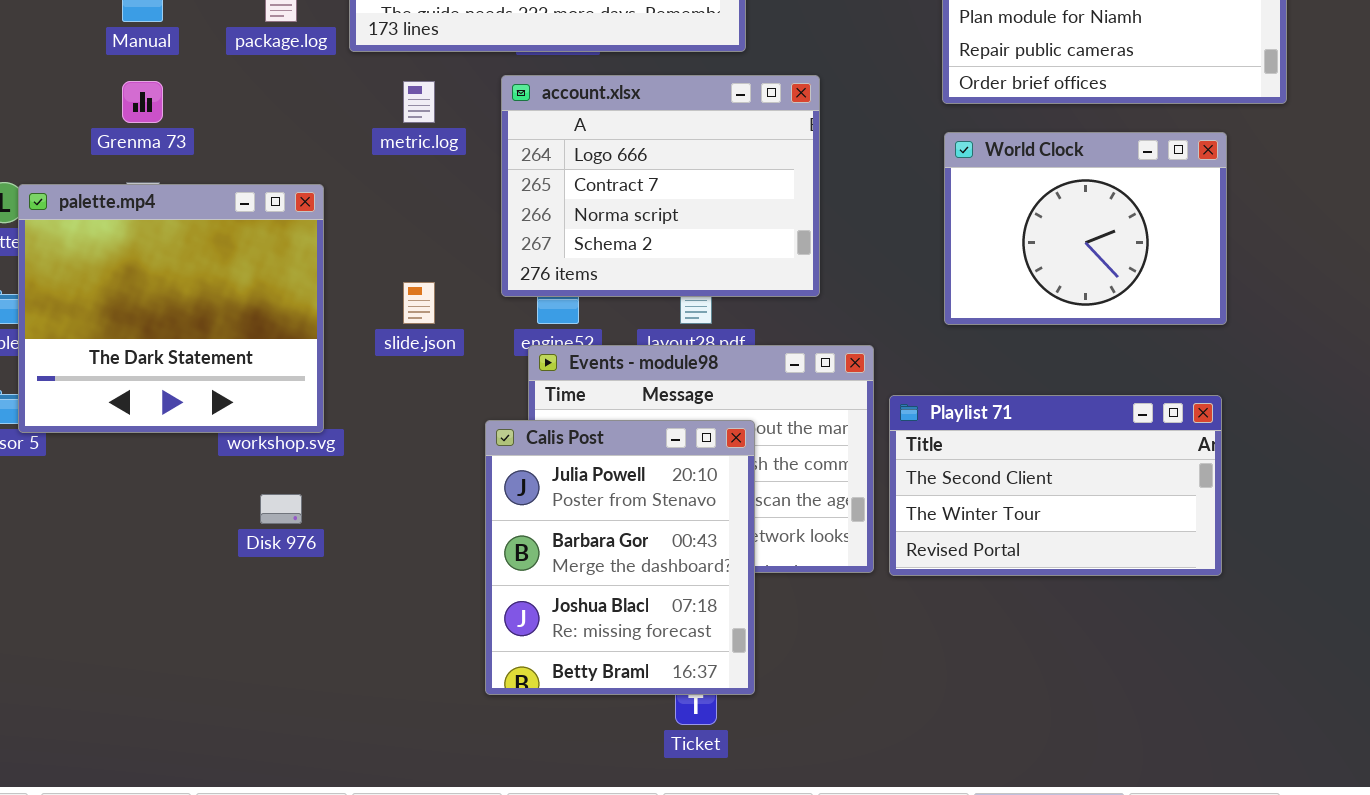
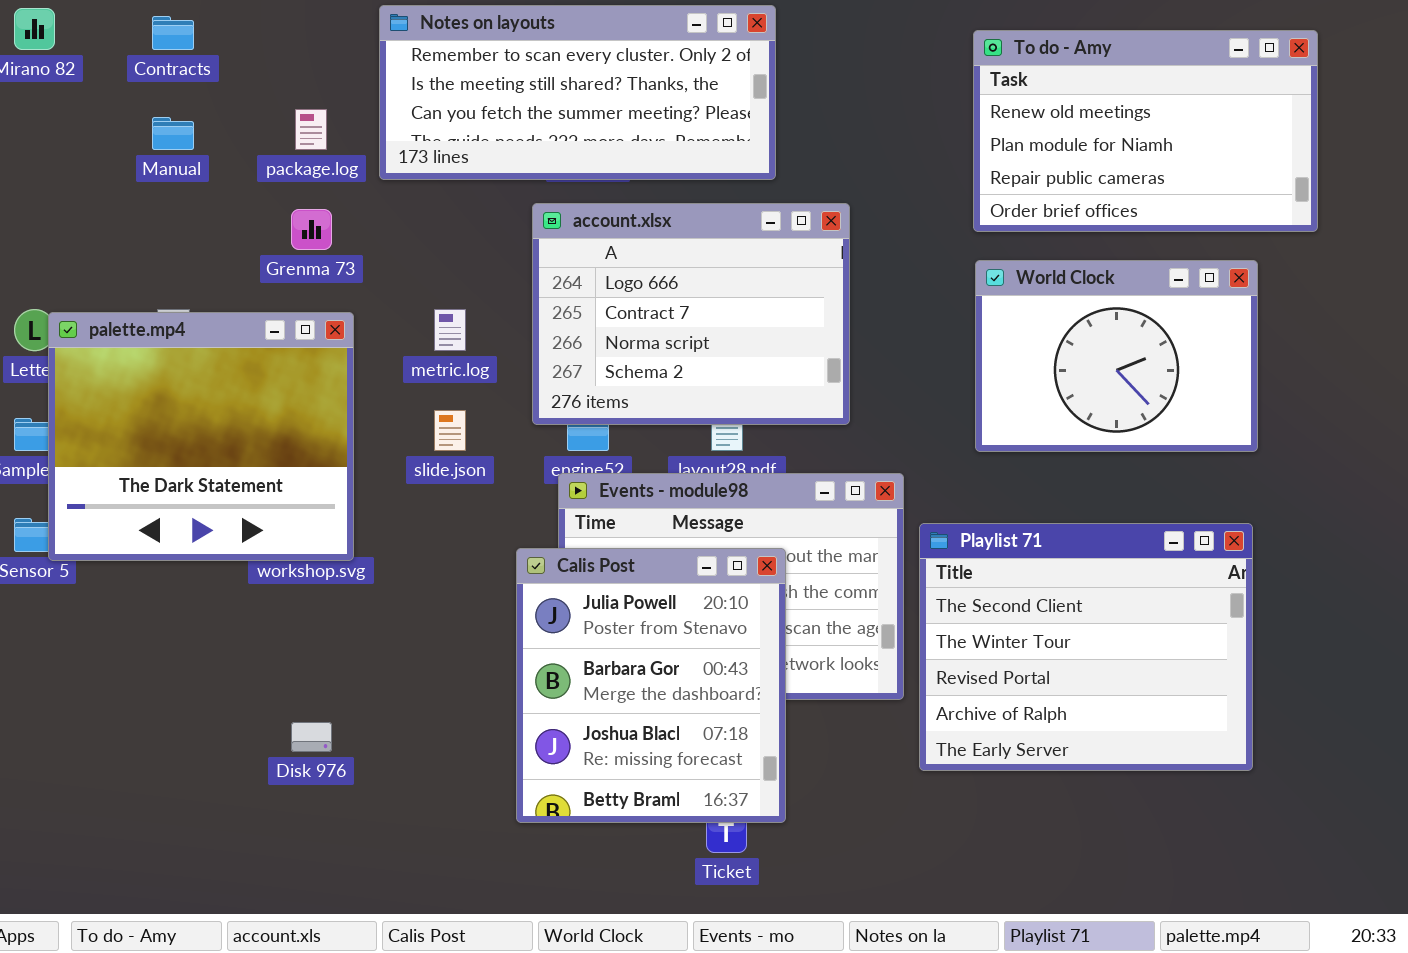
Grenma 73: [122,81,163,123] -> [291,209,332,250], moved
metric.log: [403,81,435,123] -> [434,309,466,351], moved
Playlist 71: [889,395,1222,576] -> [919,523,1253,771], resized
Disk 976: [260,494,302,524] -> [291,722,332,752], moved

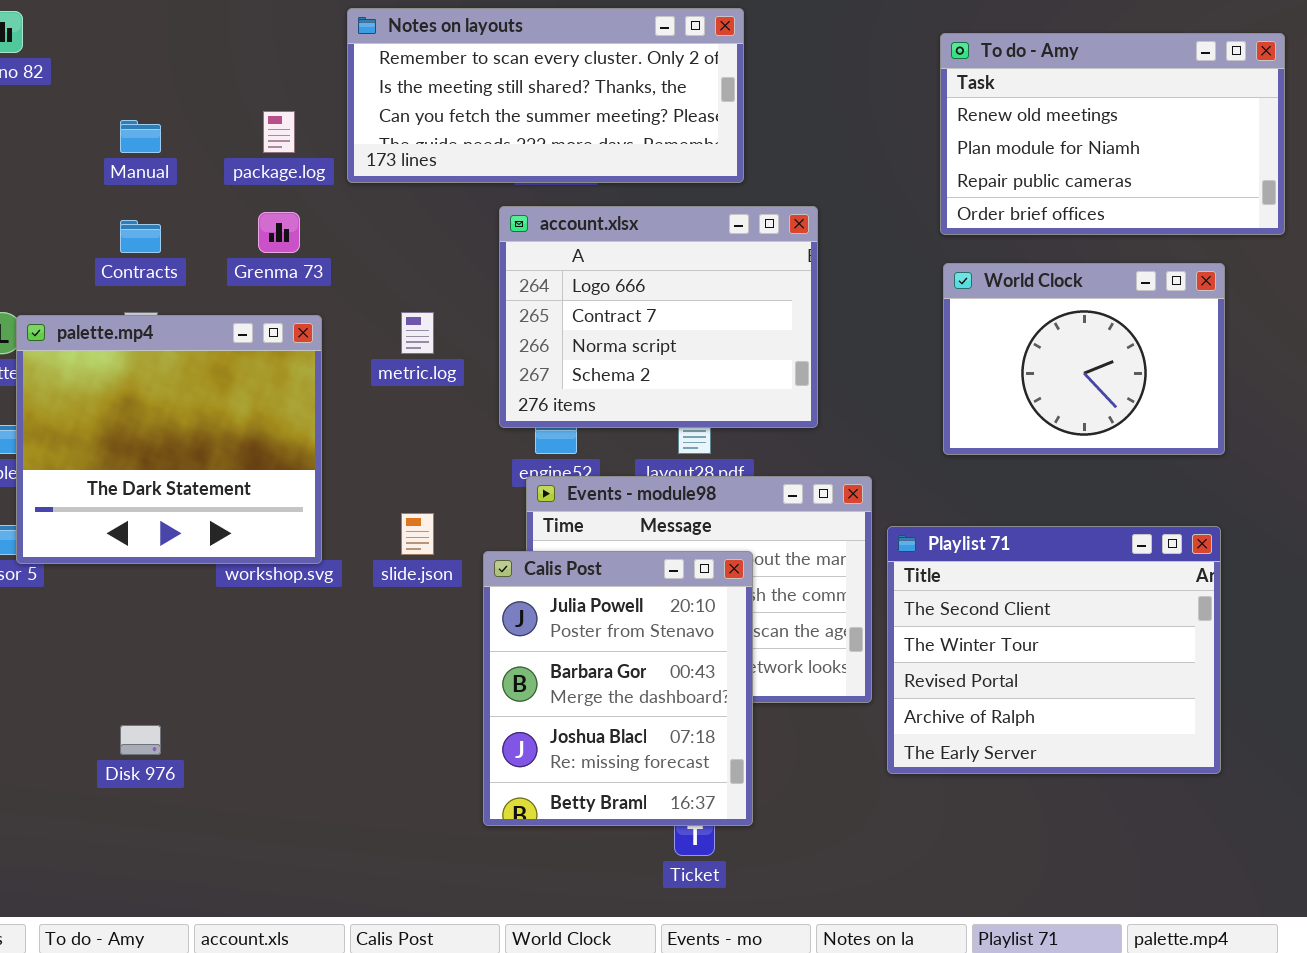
Contracts: [152,16,194,50] -> [120,220,161,253], moved
slide.json: [434,410,466,451] -> [401,513,434,555], moved
Disk 976: [291,722,332,752] -> [120,725,161,755], moved

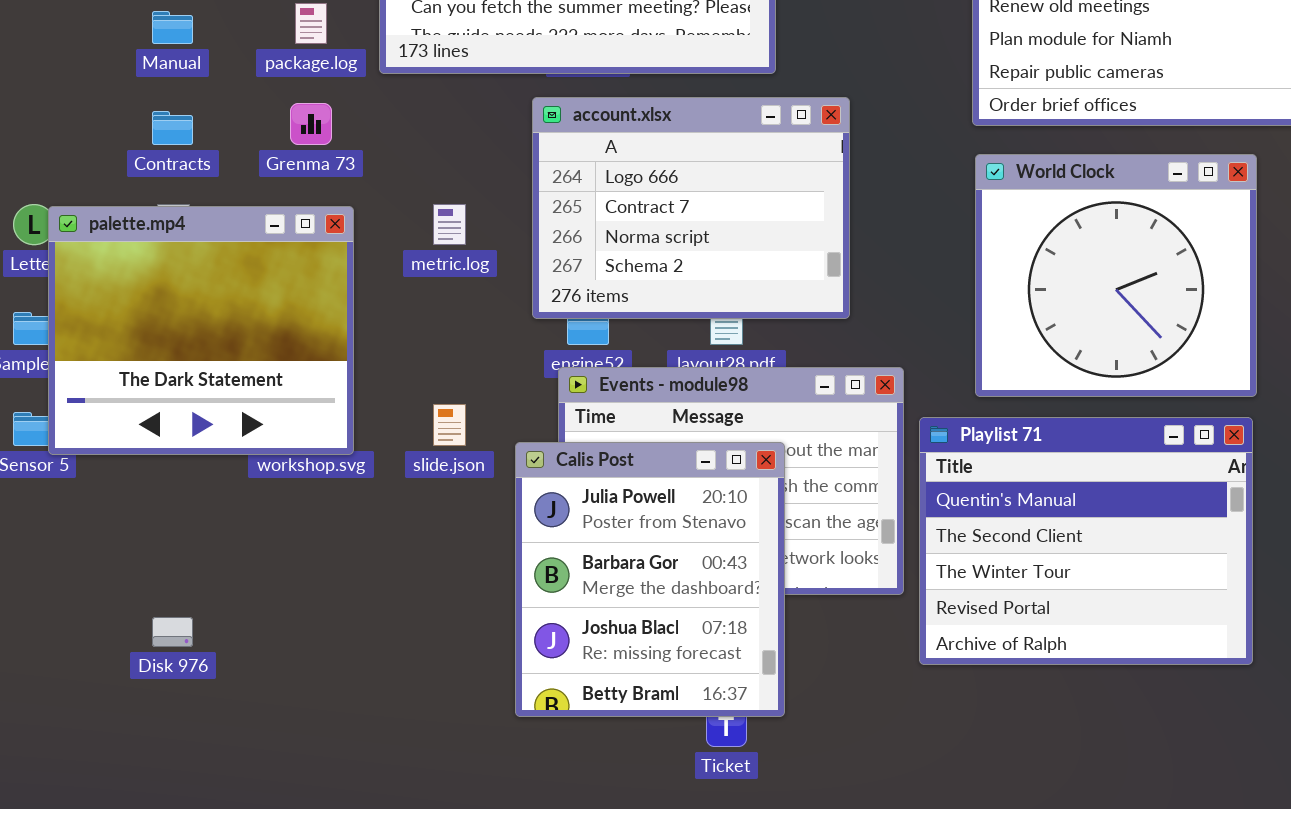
World Clock: [943,263,1225,455] -> [975,154,1257,397], resized
Playlist 71: [887,526,1221,774] -> [919,417,1253,665], scrolled up 1 row

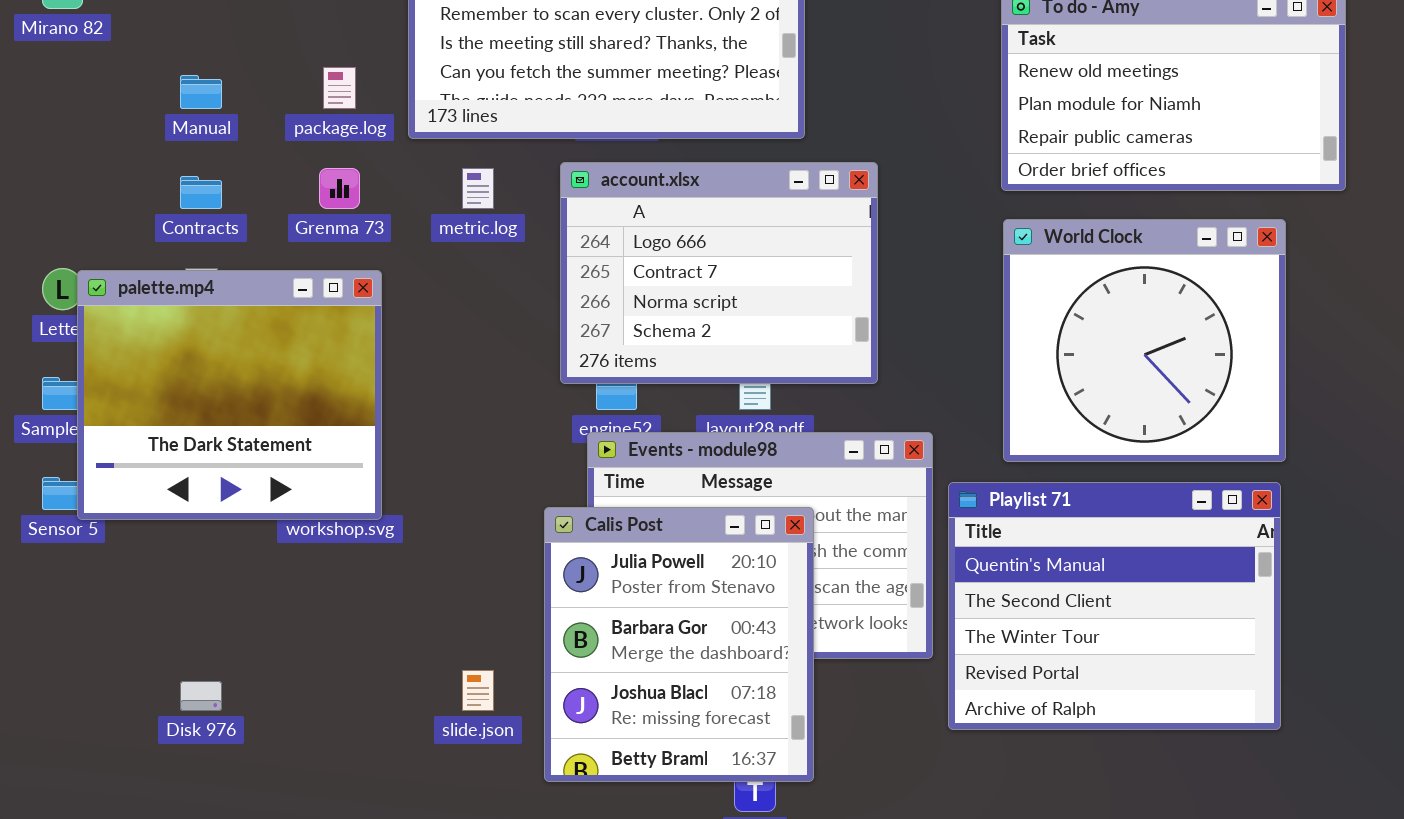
metric.log: [433,204,466,245] -> [462,168,494,209], moved
slide.json: [433,404,466,446] -> [462,670,494,711], moved

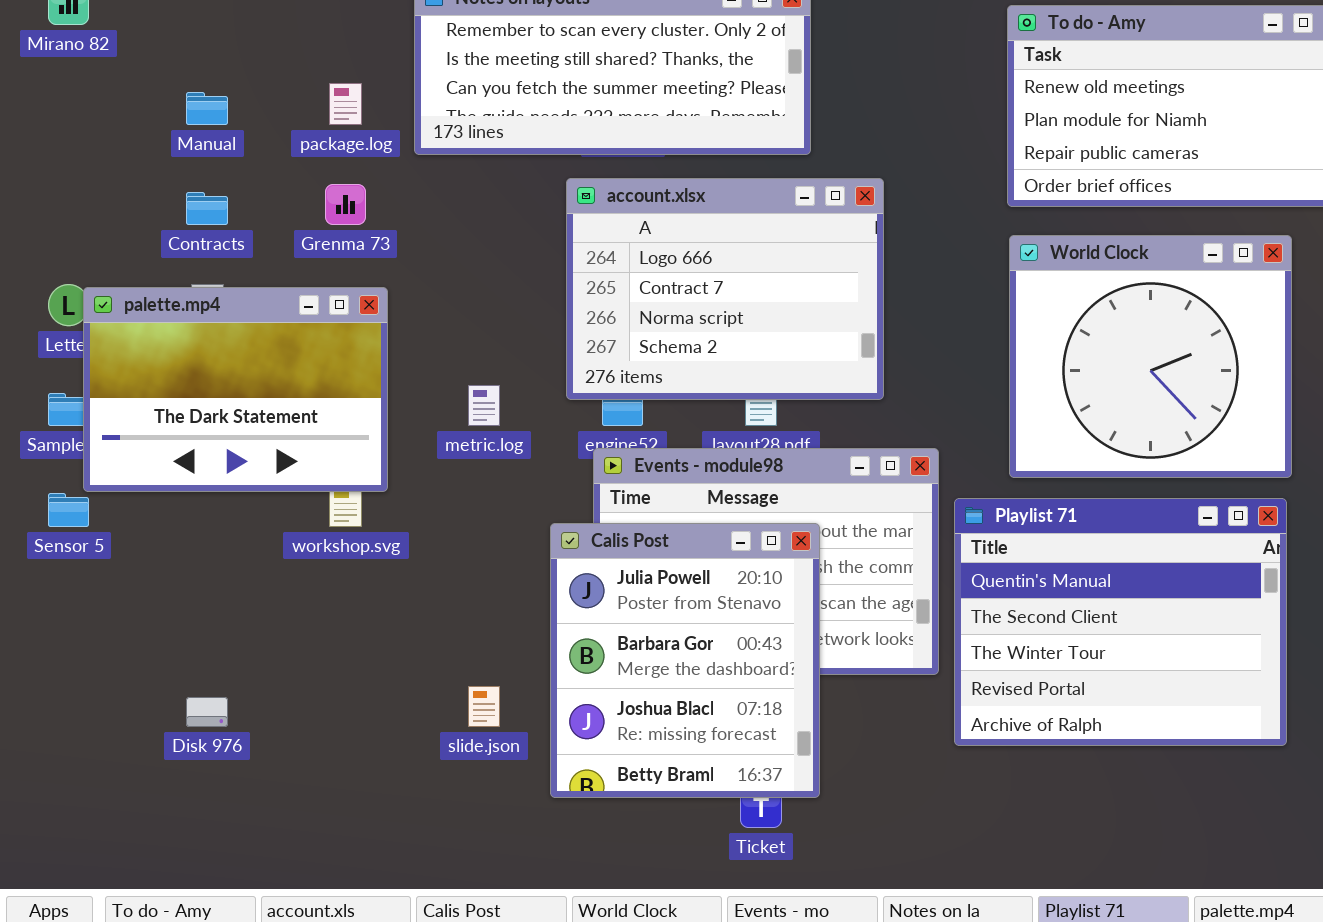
metric.log: [462,168,494,209] -> [468,385,500,426], moved
palette.mp4: [77,270,382,520] -> [83,287,388,492], resized

